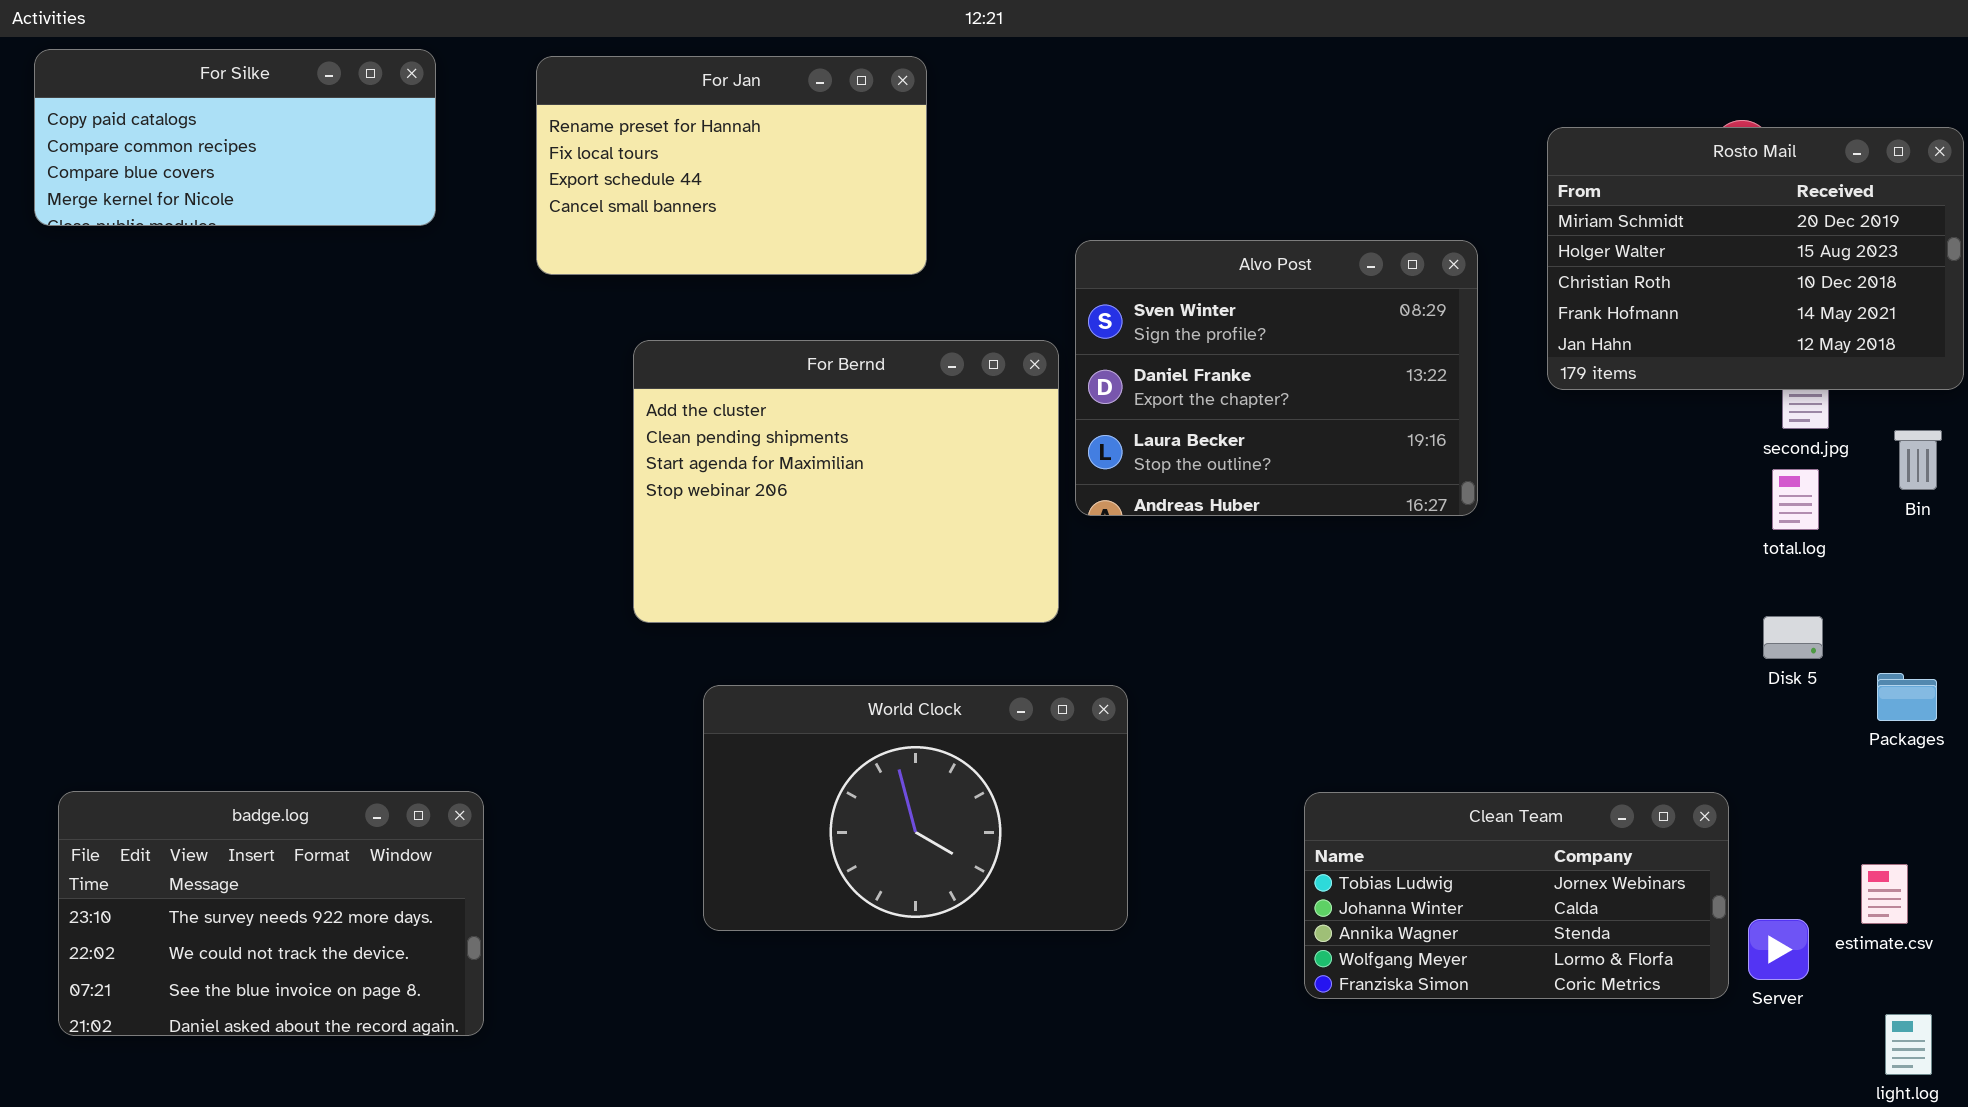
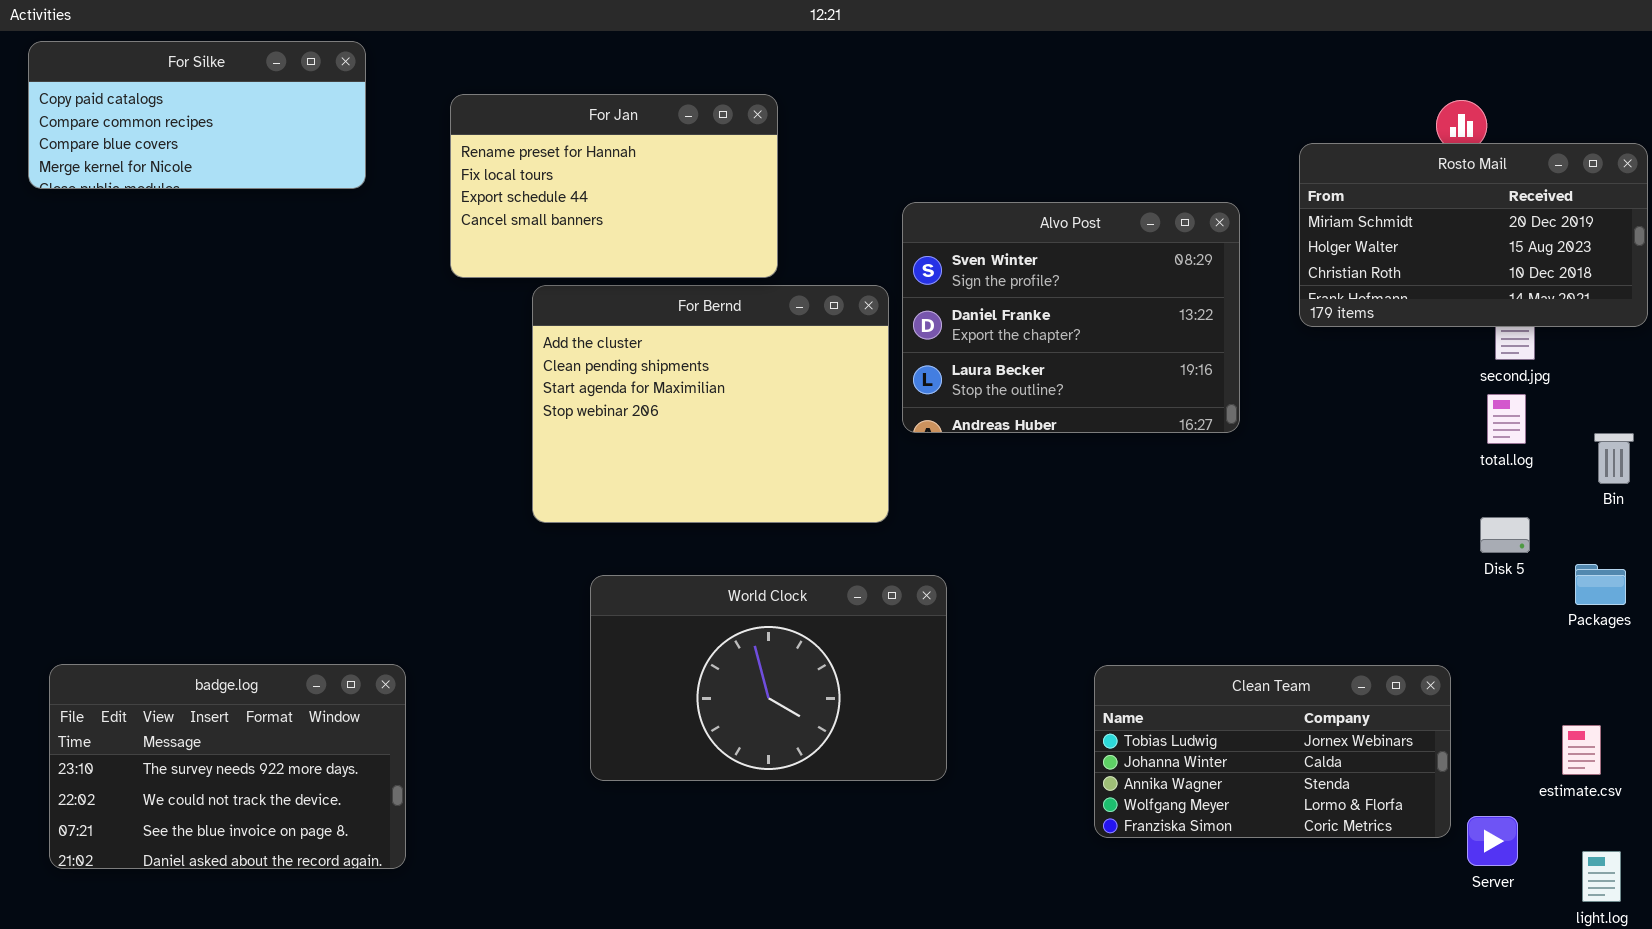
For Jan: [536,56,927,275] -> [450,94,778,278], moved
Rosto Mail: [1547,127,1964,390] -> [1299,143,1648,327], resized
Bin: [1894,430,1942,490] -> [1594,433,1634,484], moved
Server: [1748,919,1809,980] -> [1467,816,1518,866], moved

